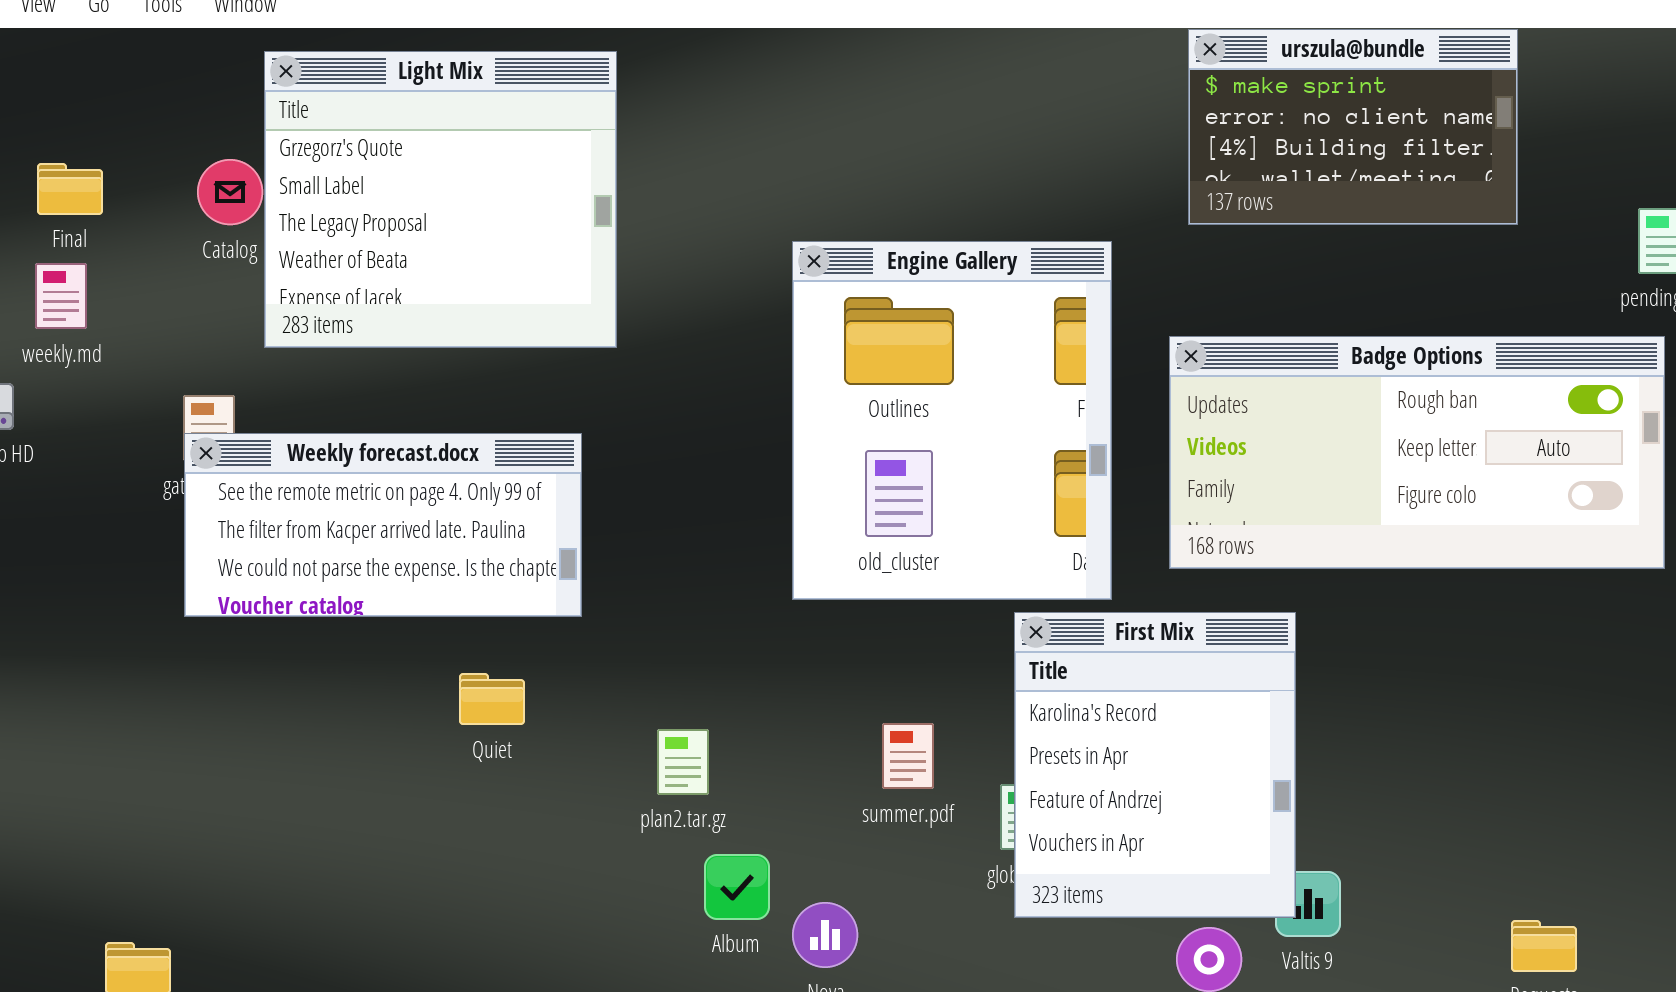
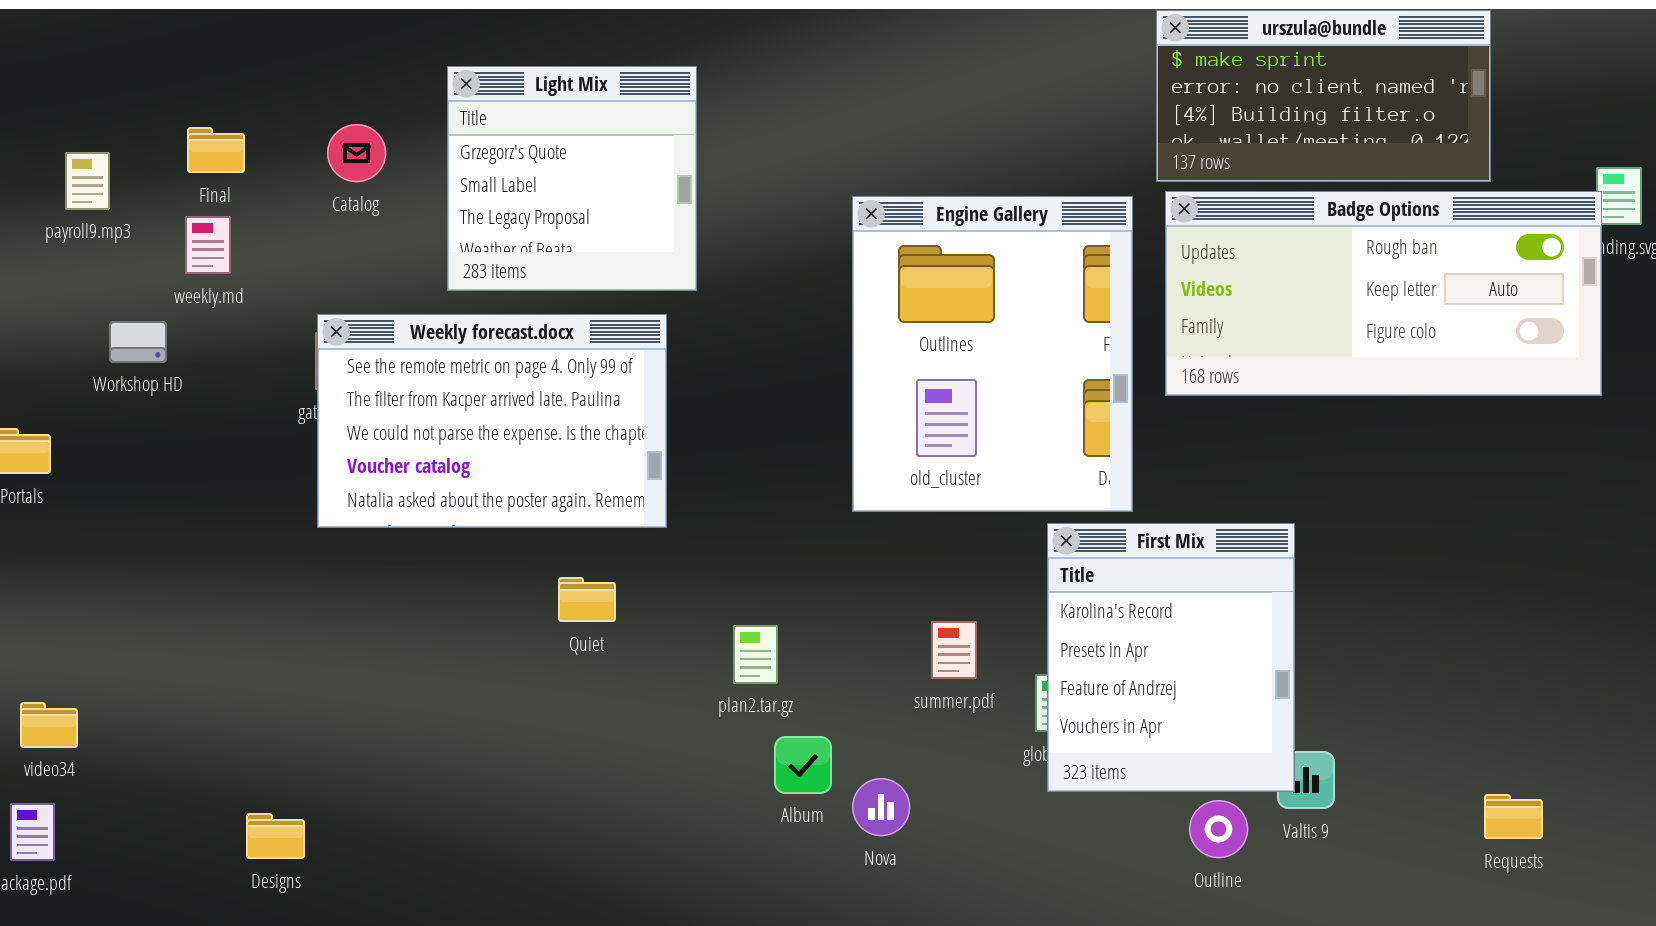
urszula@bundle: [1188,29,1518,225] -> [1156,10,1491,182], resized
Light Mix: [264,51,617,348] -> [447,66,697,291], resized
Badge Options: [1169,336,1665,569] -> [1165,191,1602,396], moved
Weekly forecast.docx: [184,433,582,617] -> [317,314,667,528], resized

